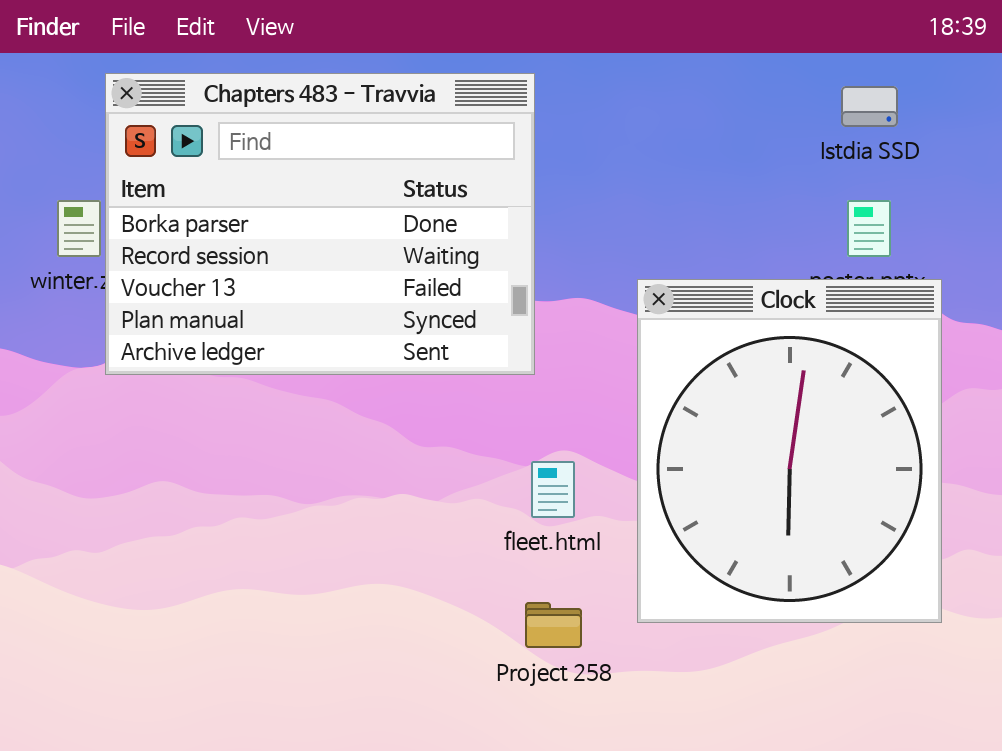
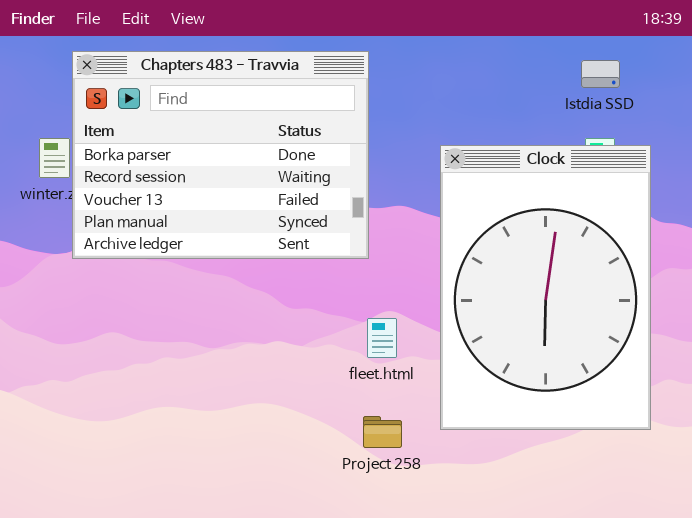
Clock: [637,279,942,623] -> [440,145,651,430], resized

